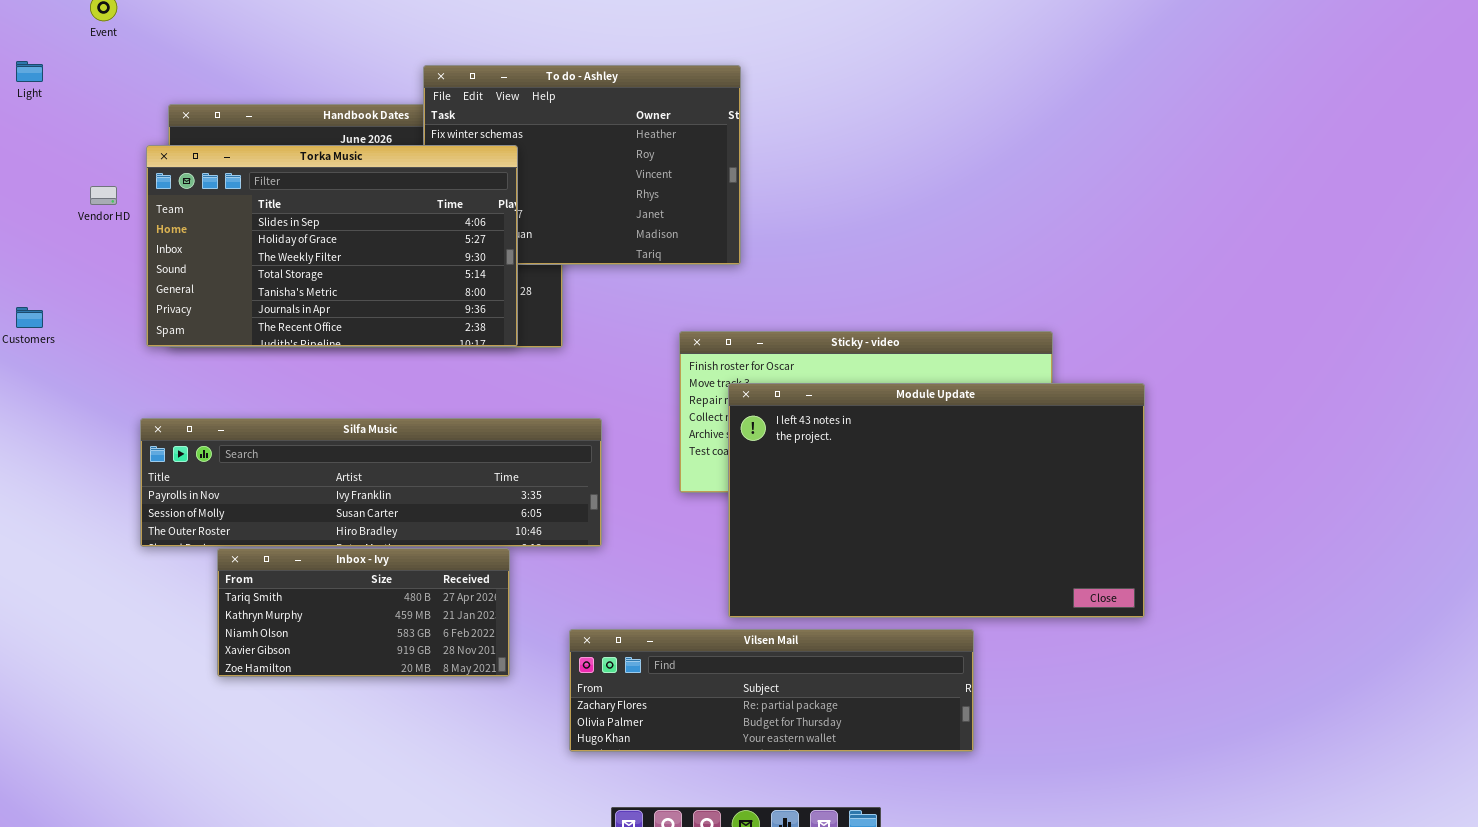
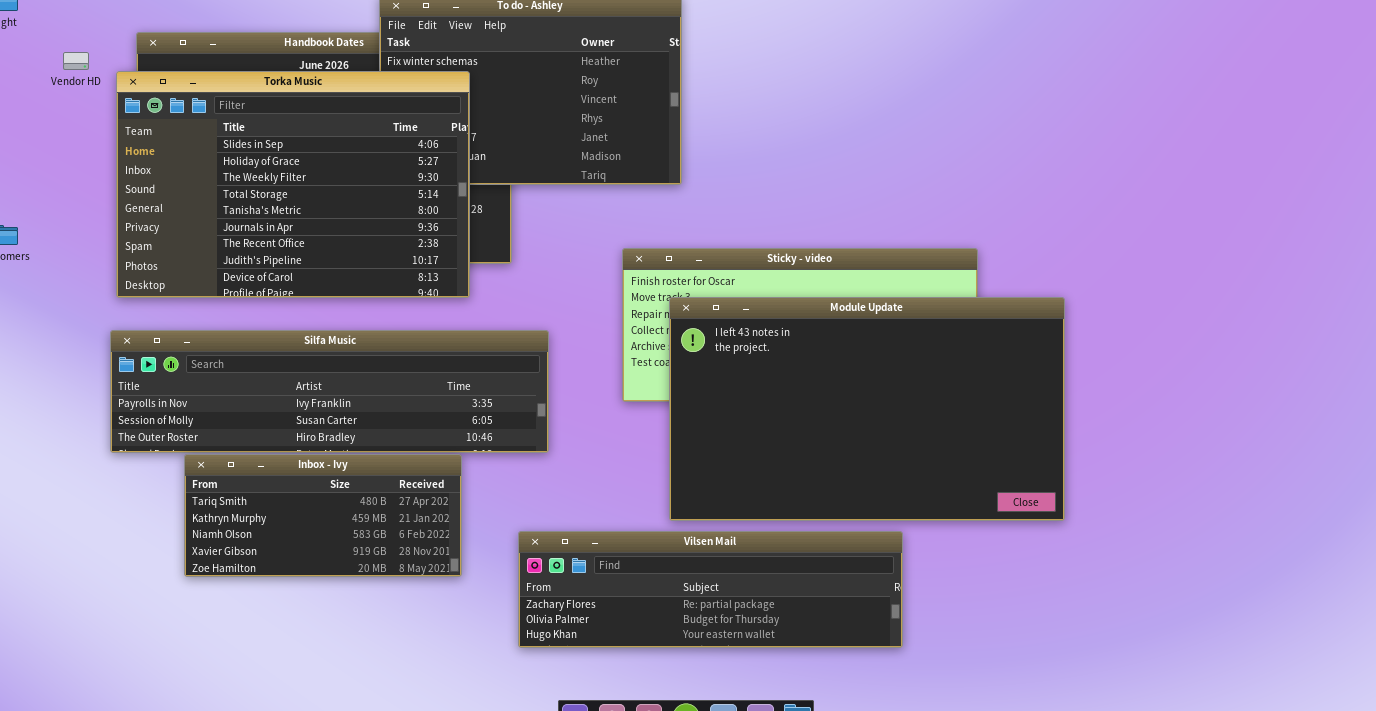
Torka Music: [146,145,518,347] -> [116,71,470,298], resized
Vendor HD: [90,186,117,205] -> [63,52,89,70], moved

